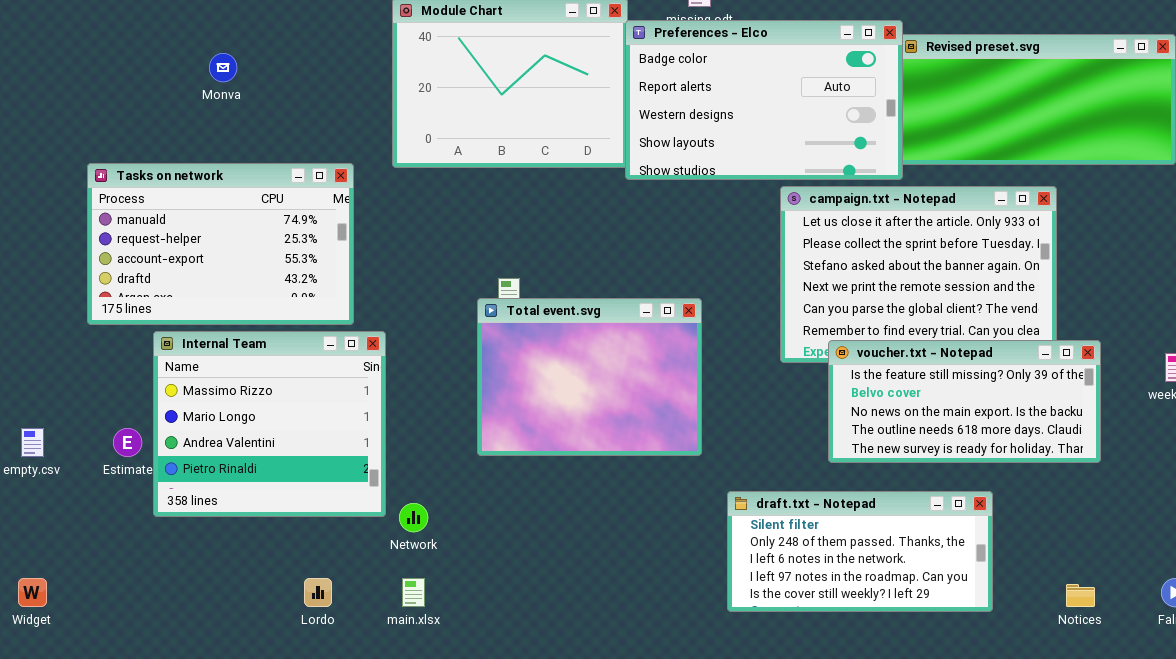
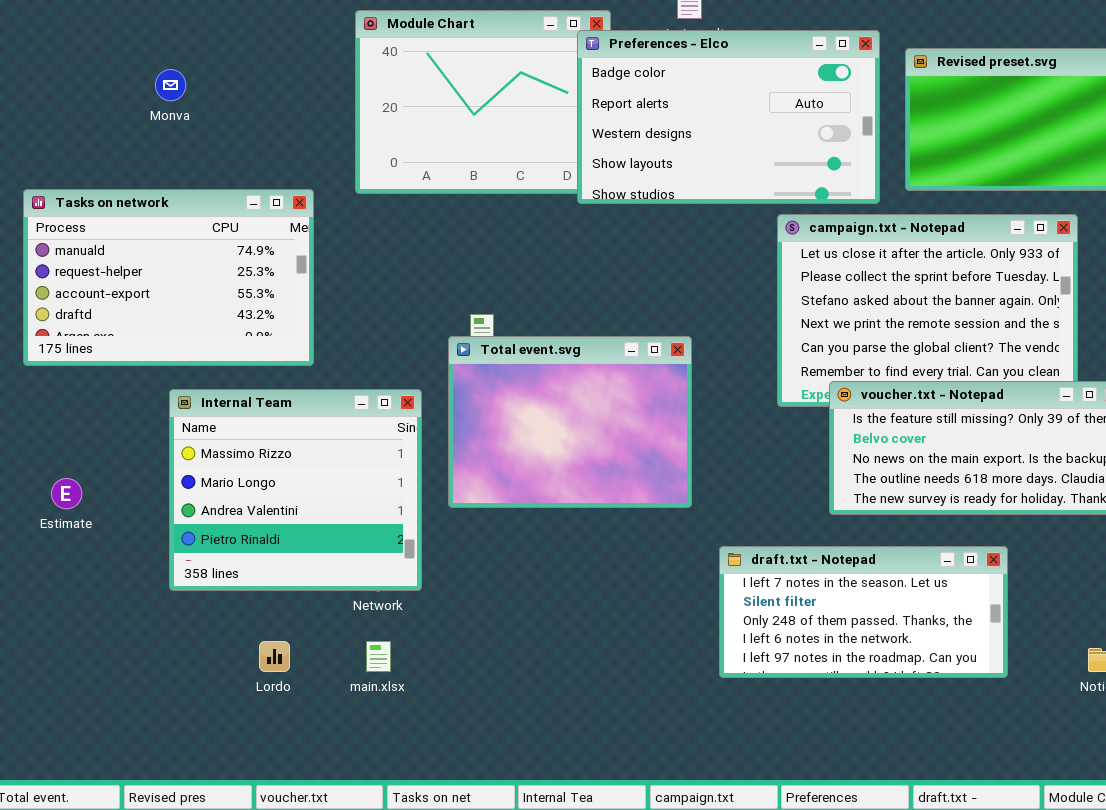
Preferences - Elco: [625,20,903,180] -> [577,30,880,204], moved
Internal Team: [153,331,386,517] -> [169,389,422,591], moved
draft.txt - Notepad: [727,491,993,612] -> [719,546,1008,678], scrolled up 1 row

